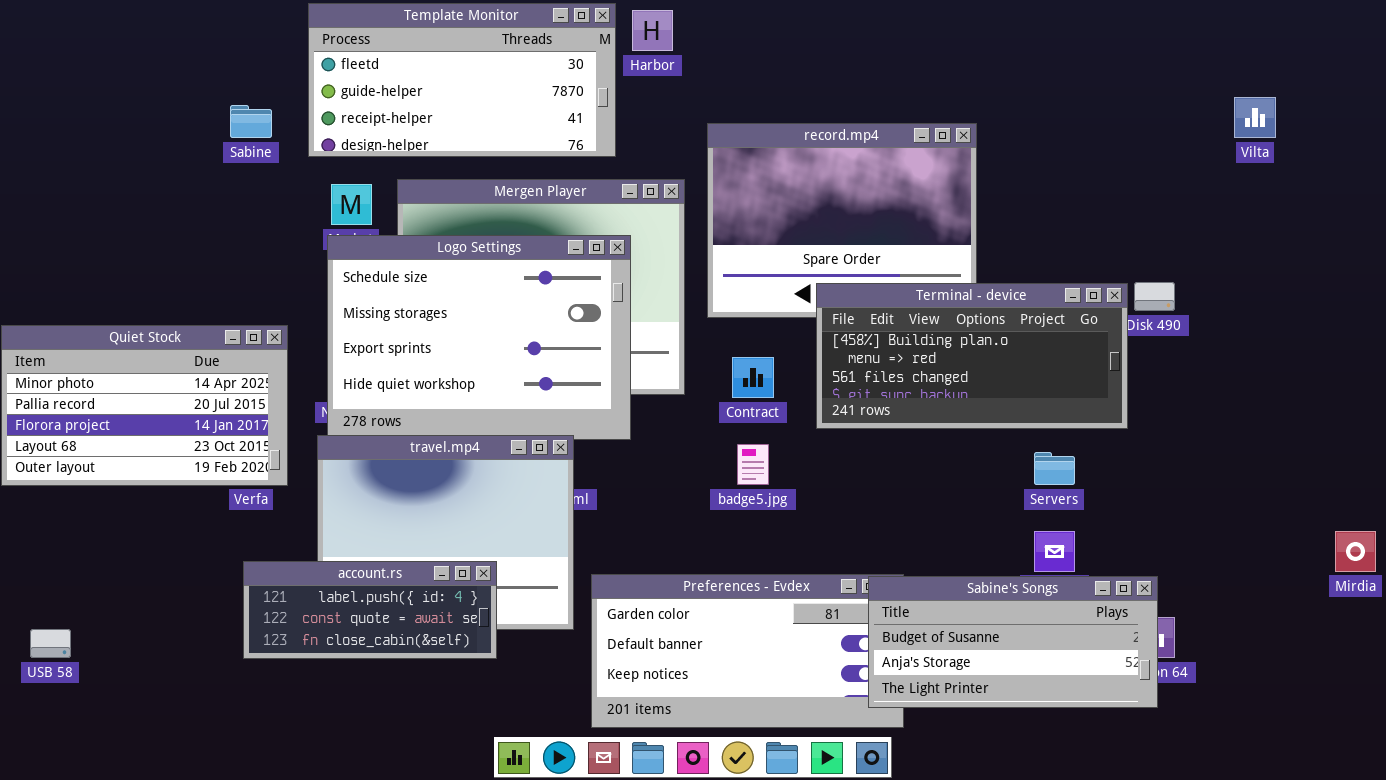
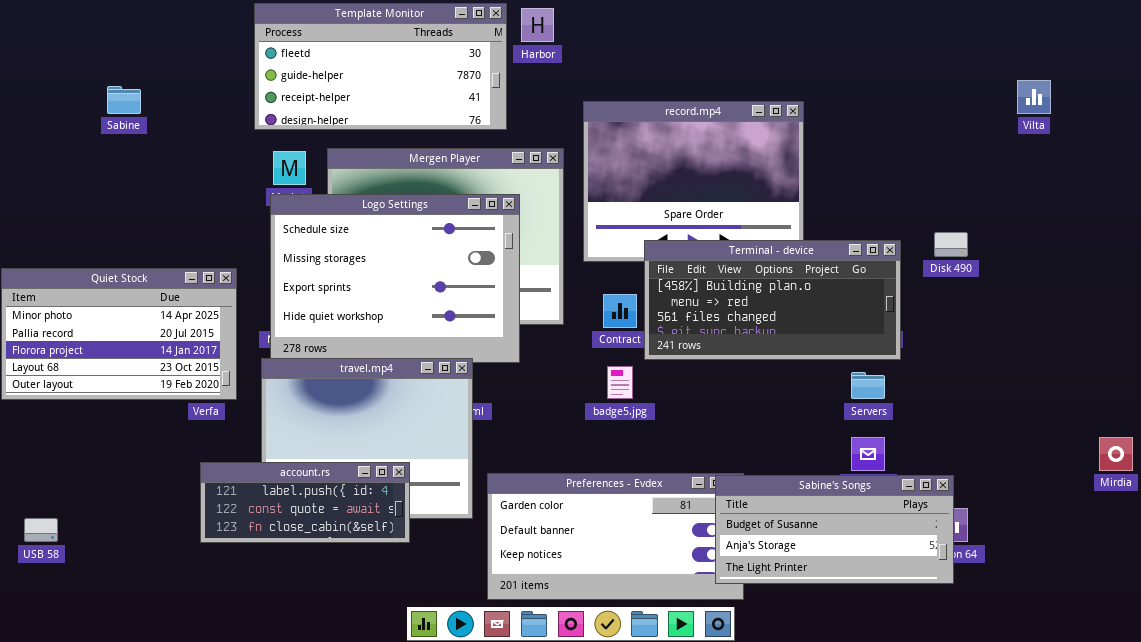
Sabine: [230,105,272,138] -> [107,86,141,114], moved
Terminal - device: [816,283,1128,429] -> [644,240,901,360], moved

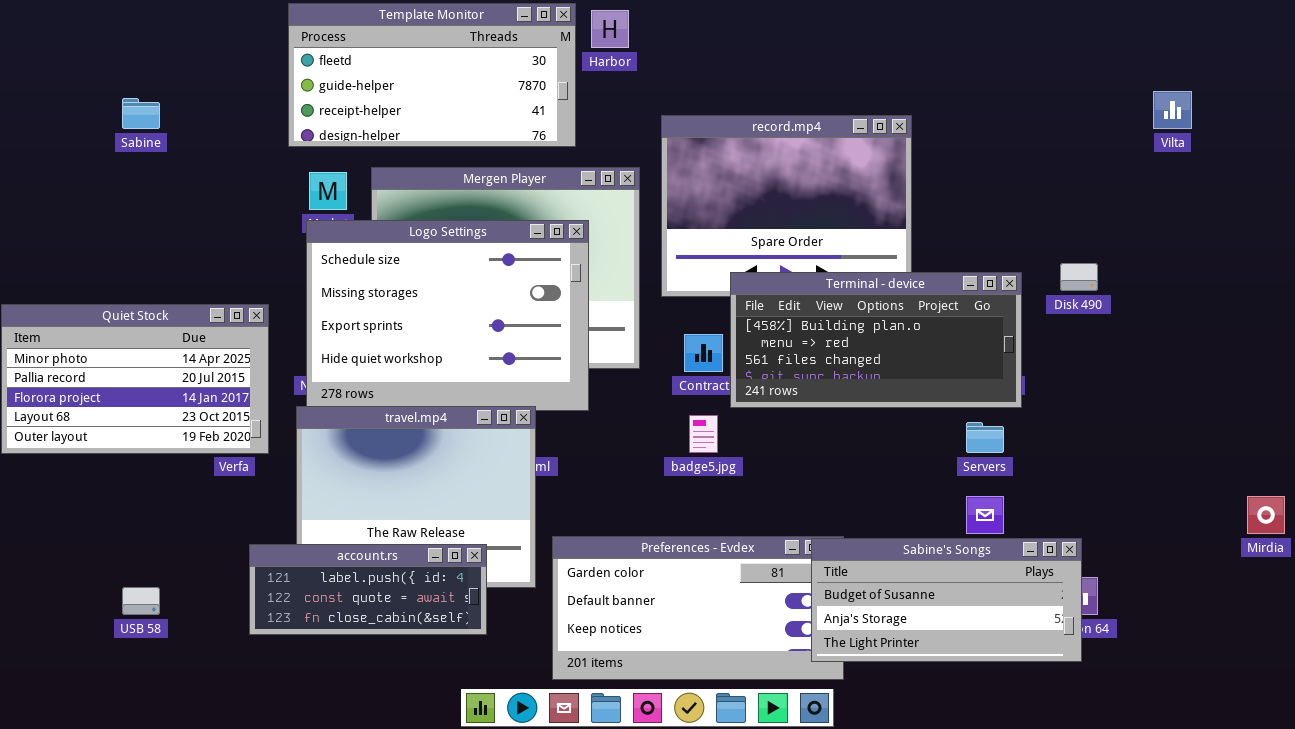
account.rs: [200,462,410,543] -> [249,544,487,635], moved
USB 58: [24,518,58,542] -> [122,587,160,615], moved

